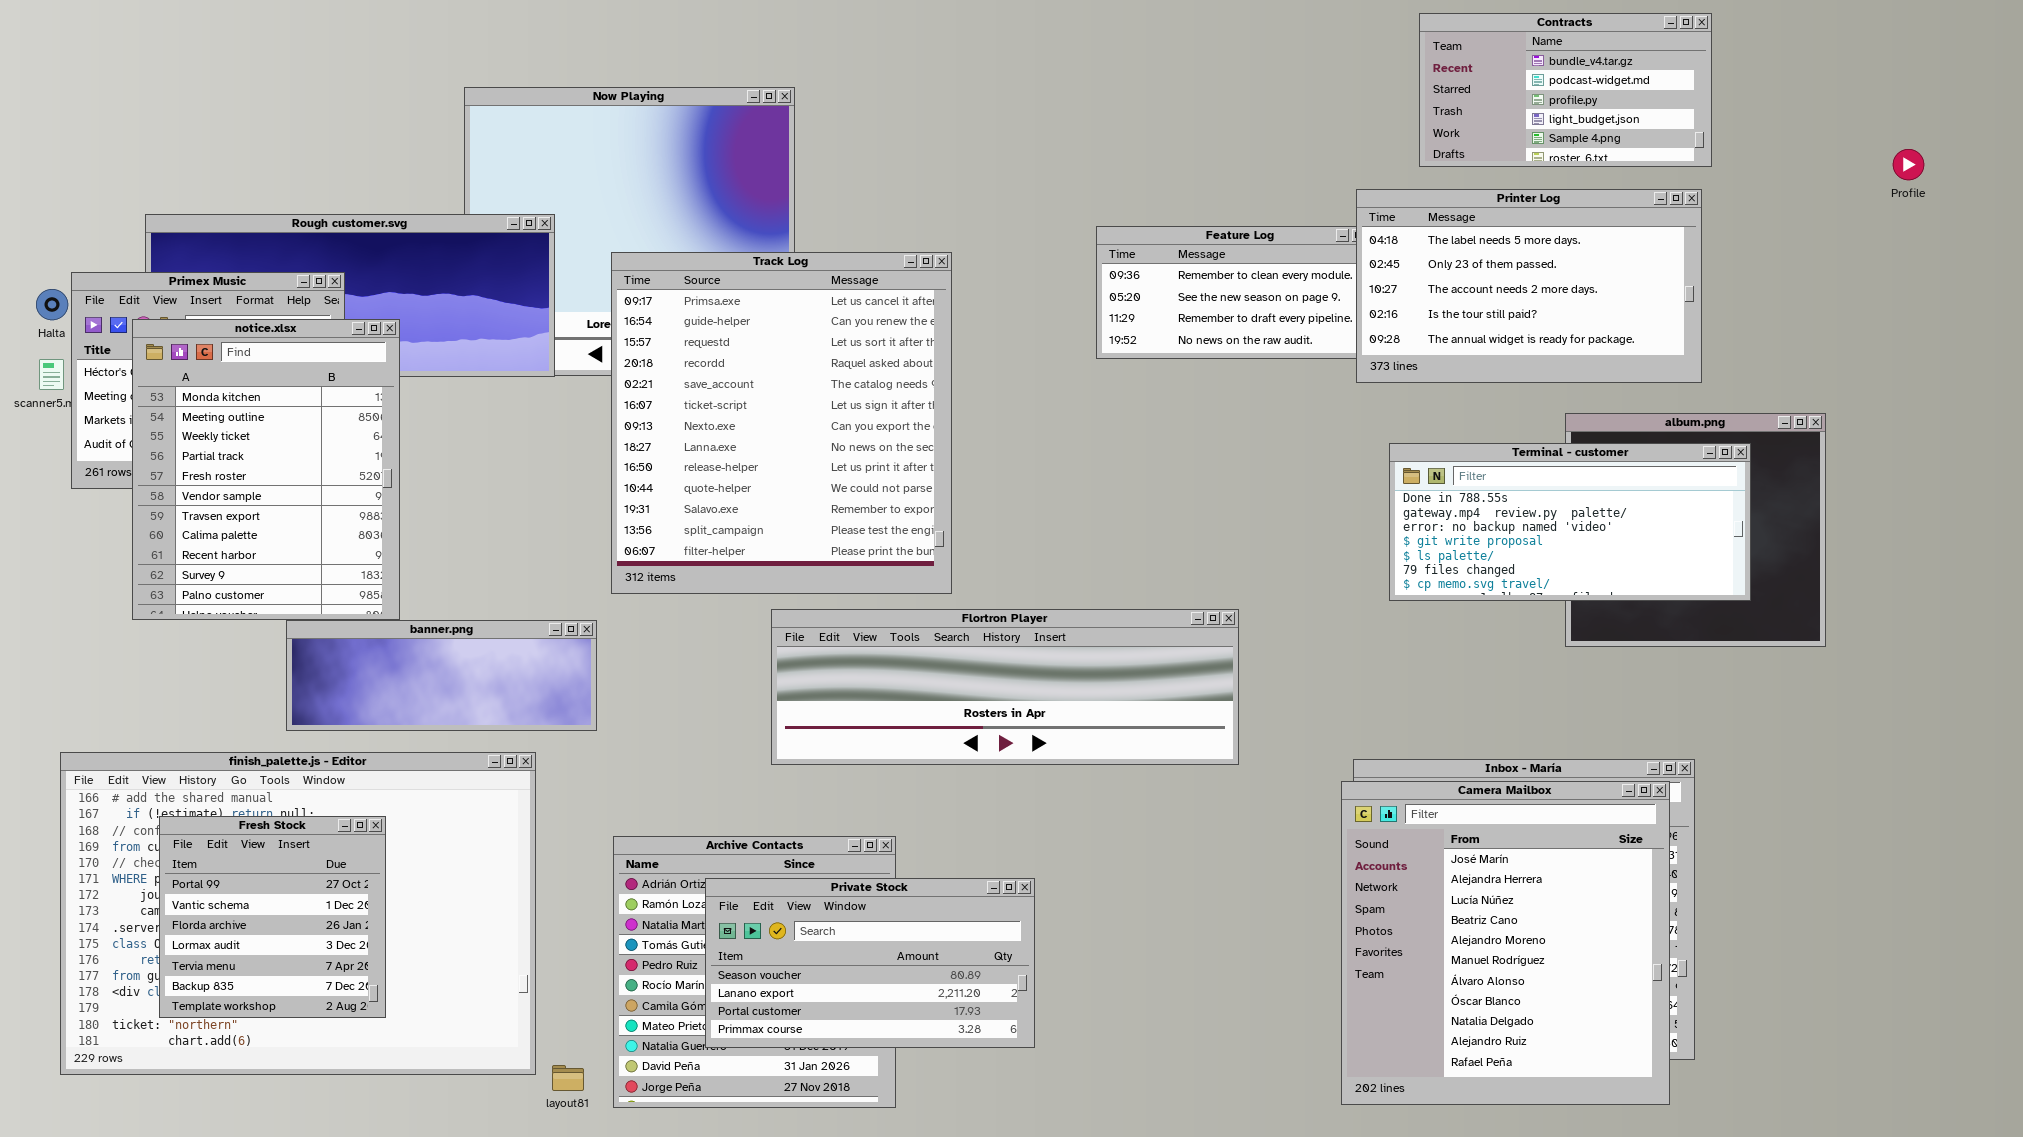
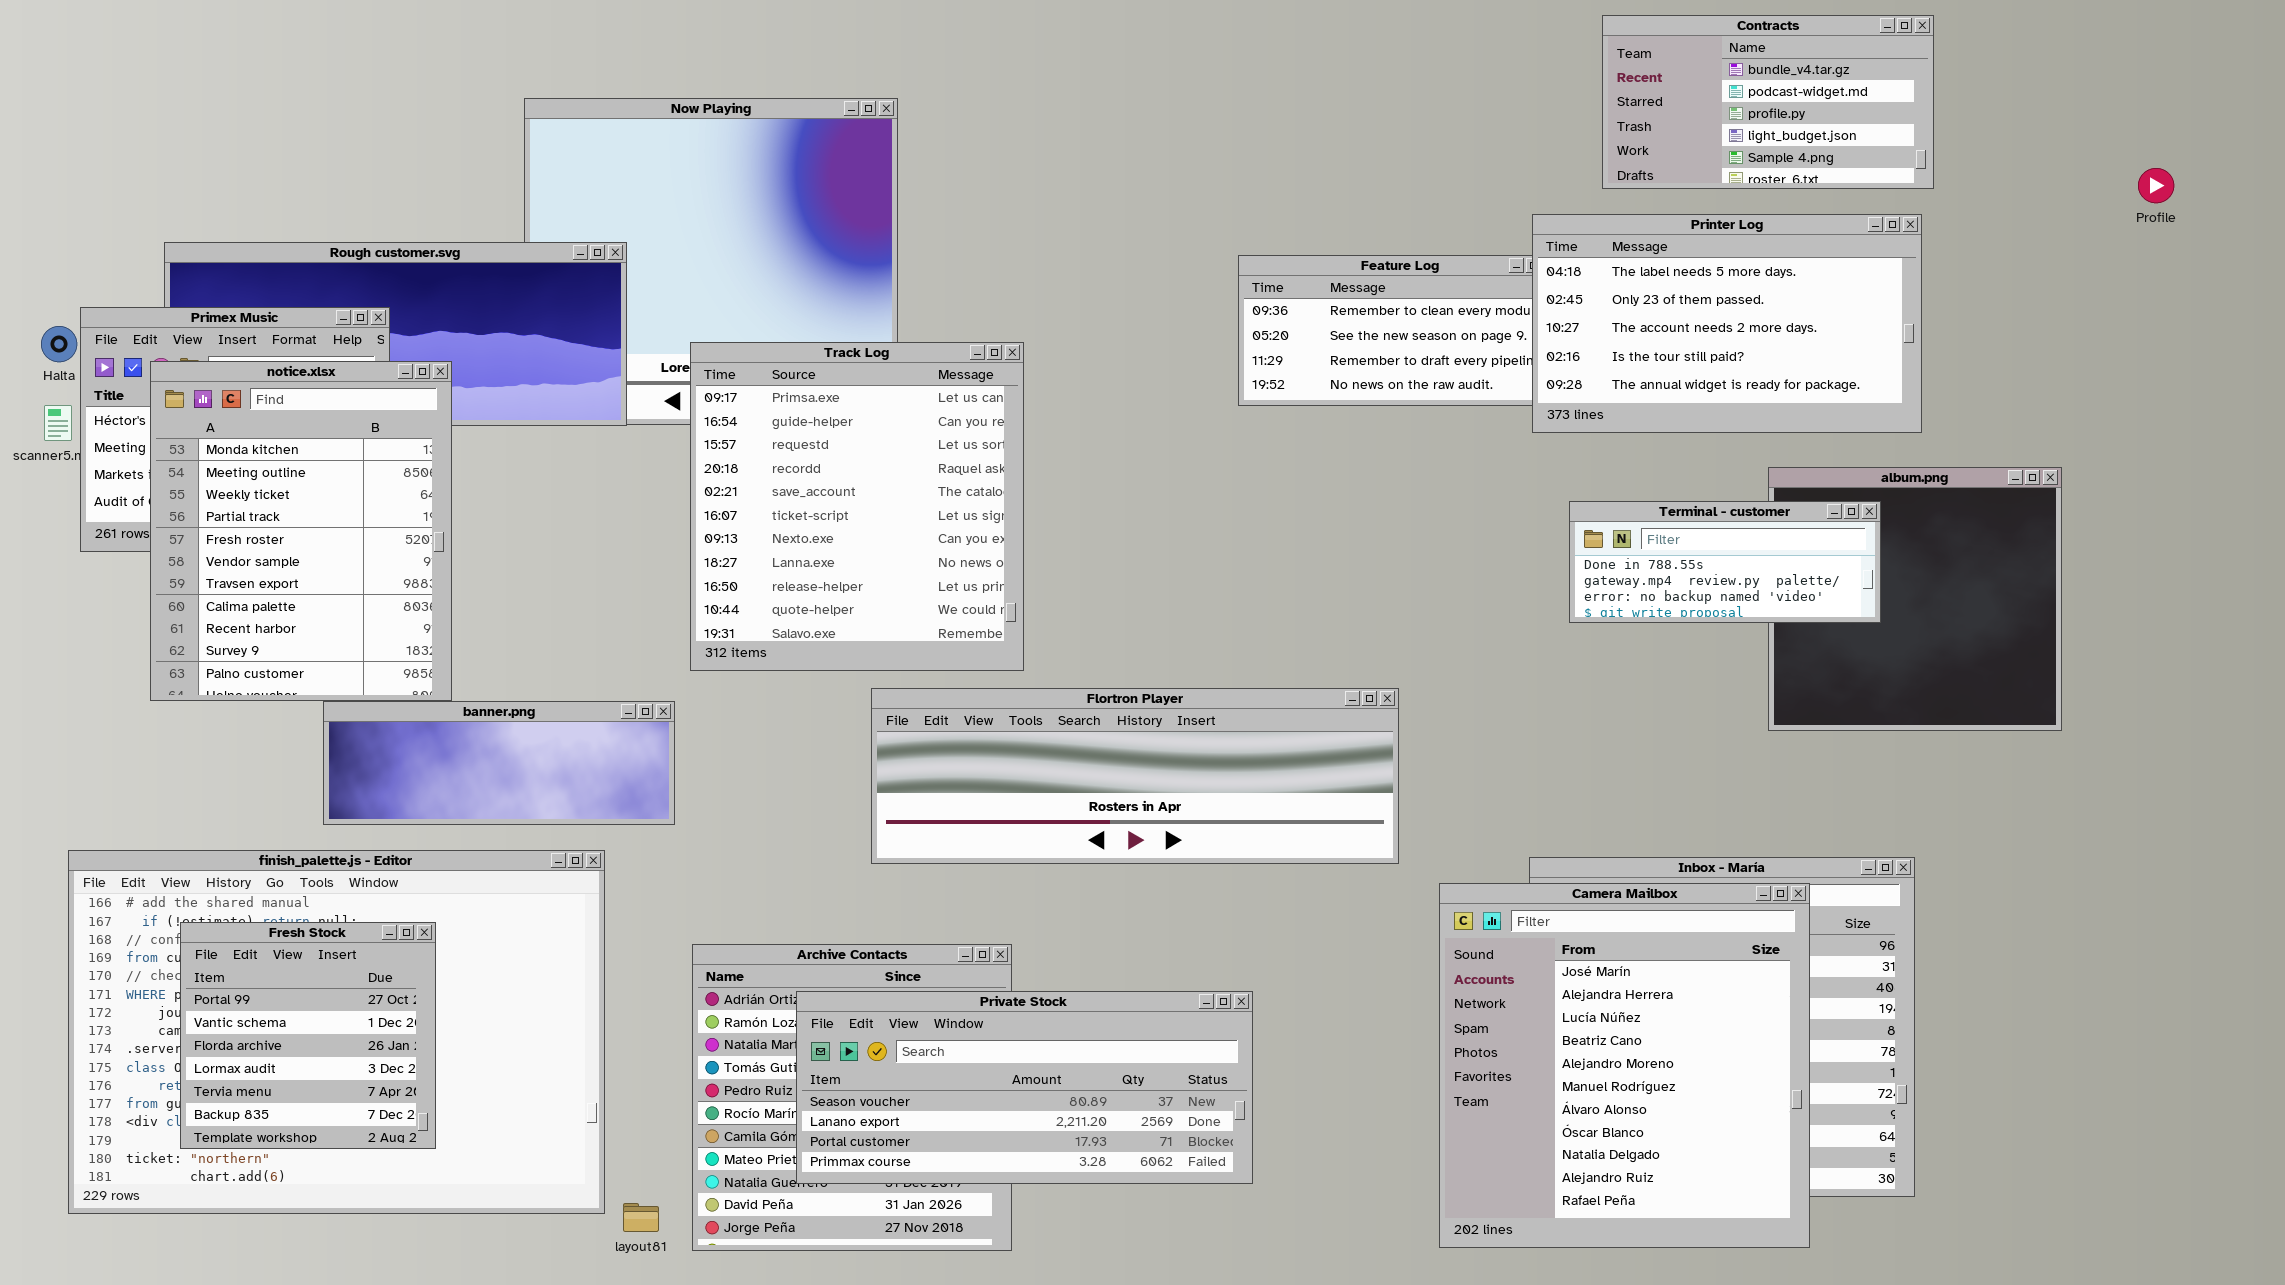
Track Log: [611,252,952,594] -> [690,342,1024,671], resized
Terminal - customer: [1389,443,1751,601] -> [1569,501,1881,623], resized
Camera Mailbox: [1341,781,1670,1105] -> [1439,883,1810,1248], moved
Private Stock: [705,878,1035,1048] -> [796,991,1253,1184], resized

